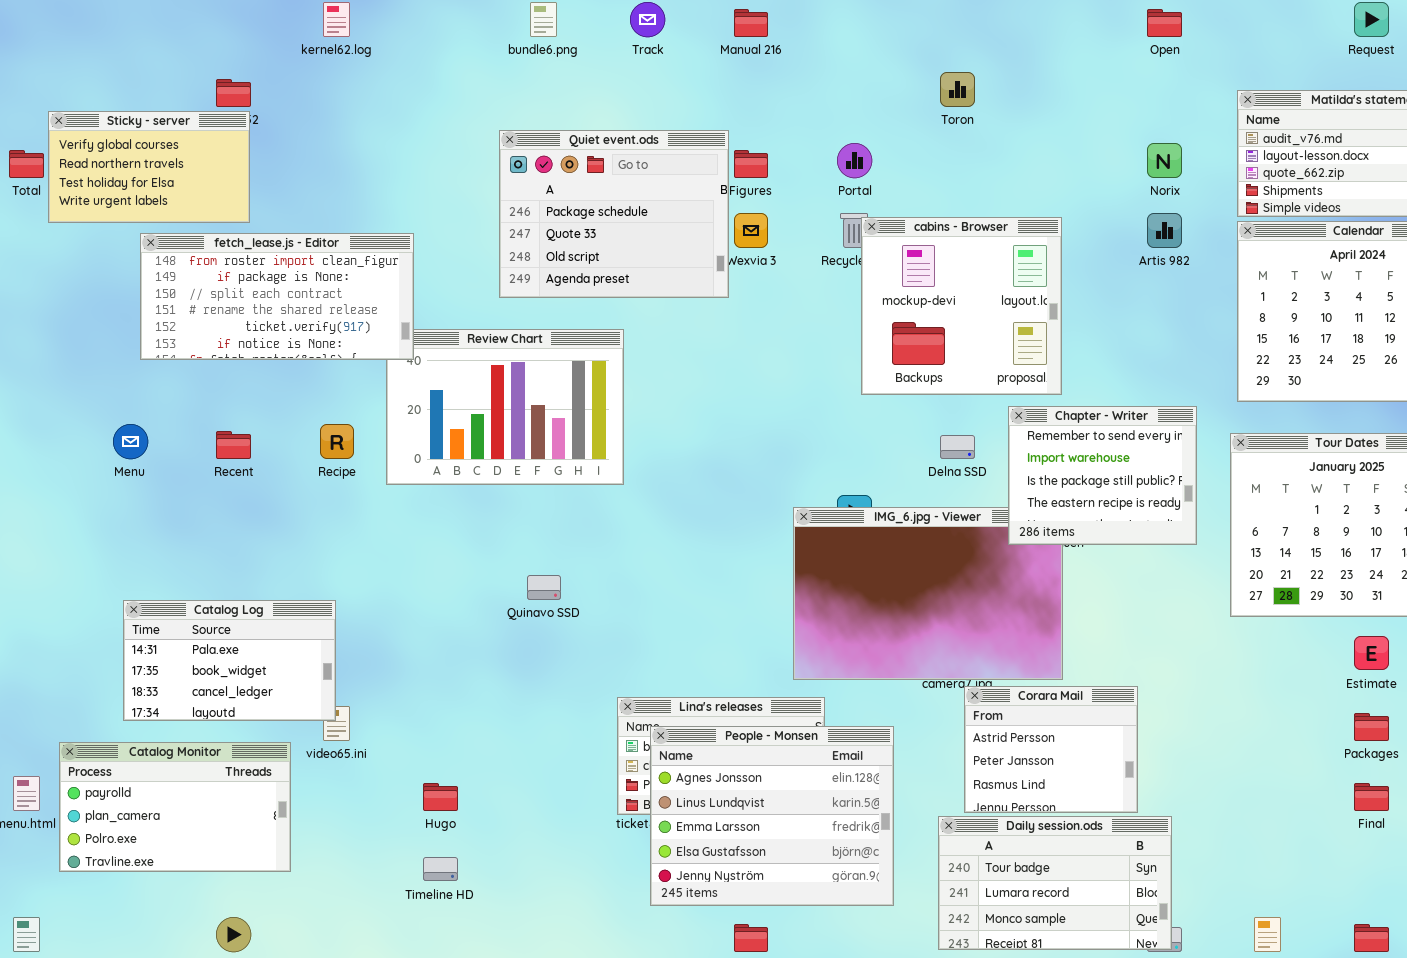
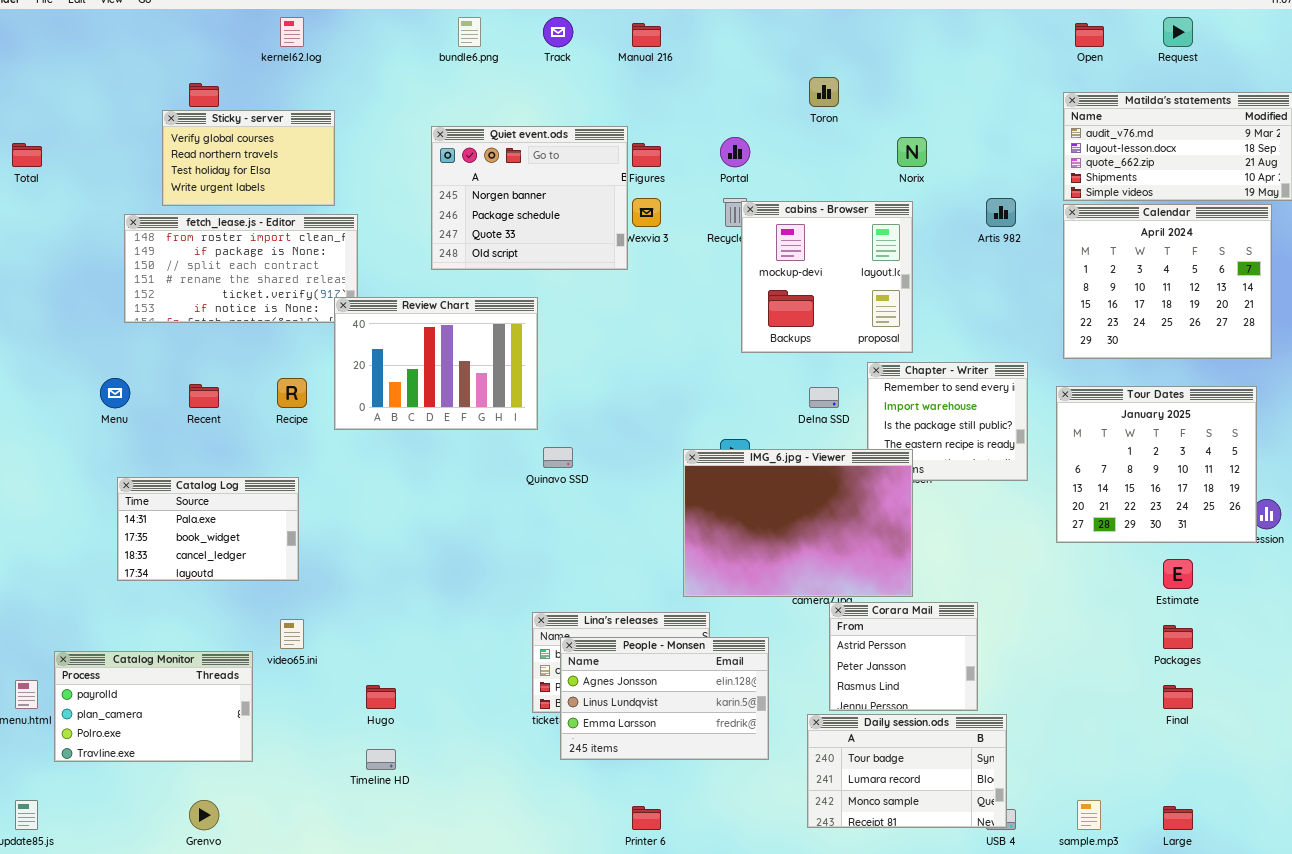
Open: [1147,9,1182,37] -> [1075,23,1104,47], moved
Sticky - server: [48,111,250,223] -> [162,110,335,206], moved
Quiet event.ods: [499,130,729,298] -> [431,126,628,270], scrolled up 1 row
Norix: [1147,143,1182,178] -> [897,137,927,167], moved
Review Chart: [386,329,624,485] -> [334,297,538,430], raised
IMG_6.jpg - Viewer: [793,507,1063,680] -> [683,449,913,597], raised
Quinavo SSD: [527,575,561,600] -> [543,447,573,468], moved
Catalog Log: [123,600,336,721] -> [117,477,299,581], moved
People - Monsen: [650,726,894,906] -> [560,637,769,760], resized

